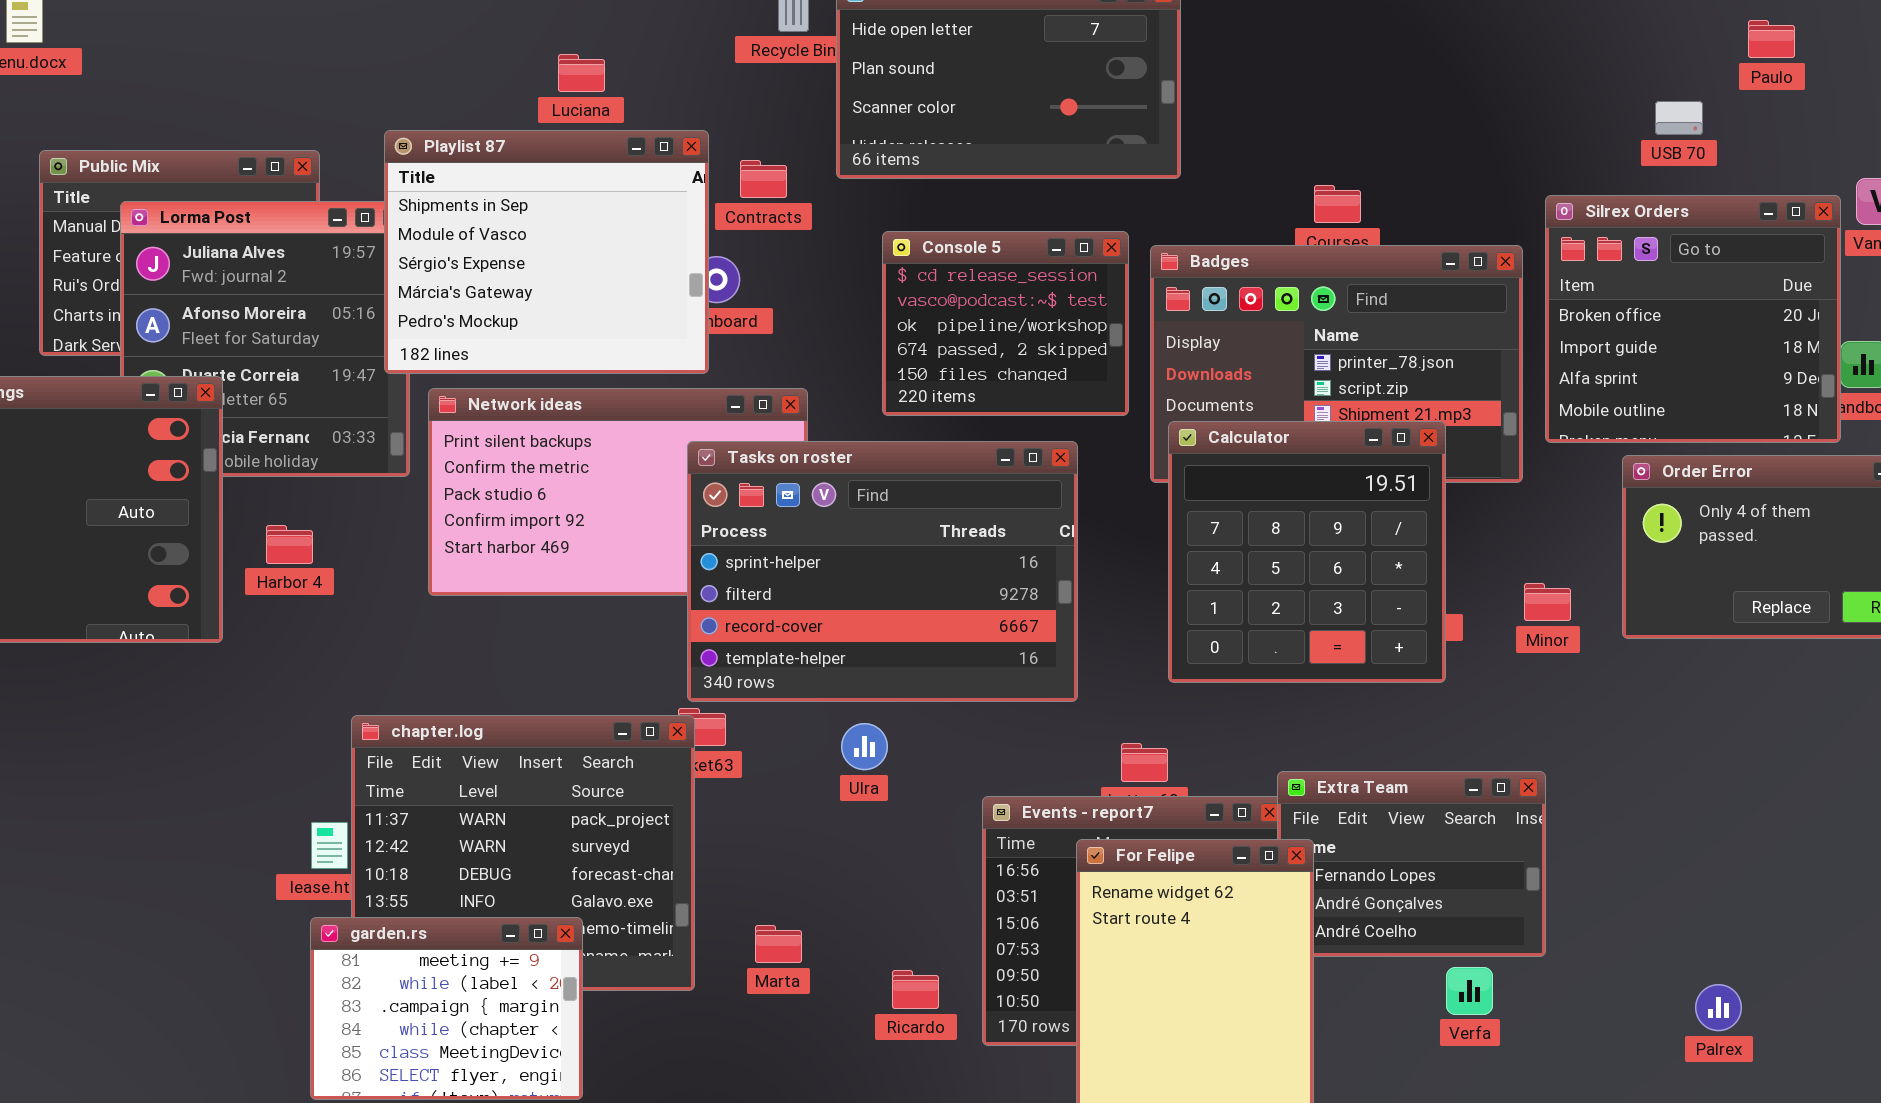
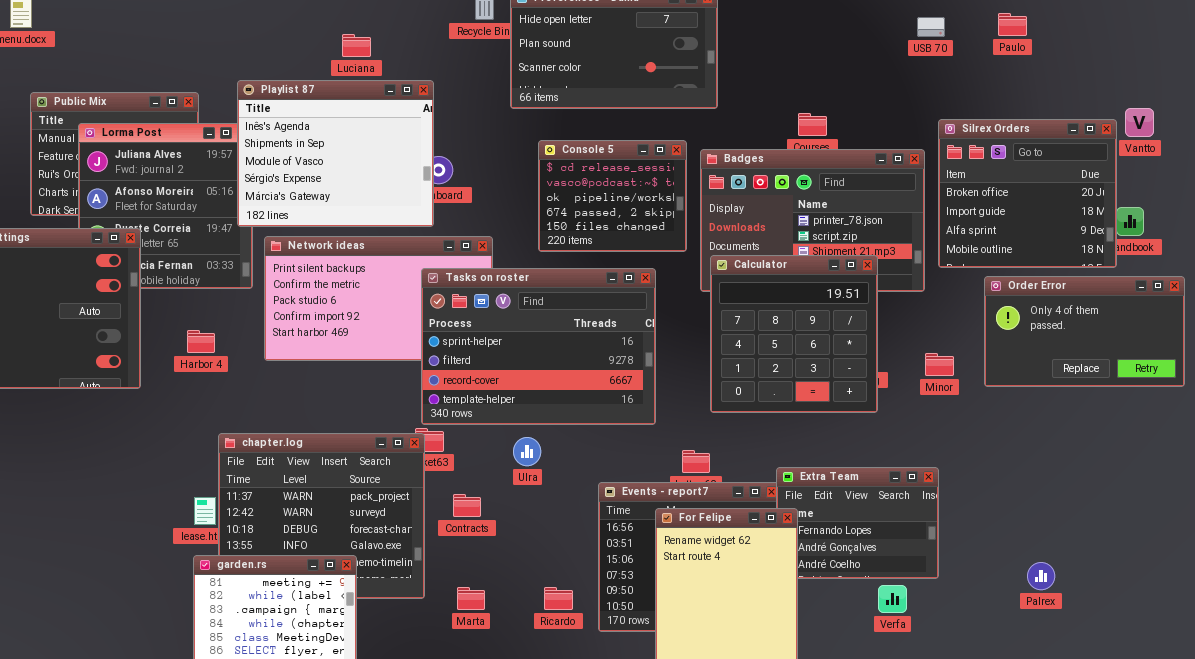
Paulo: [1748,20,1795,58] -> [998,13,1027,36], moved
USB 70: [1655,101,1703,135] -> [917,17,945,37], moved
Playlist 87: [384,130,709,374] -> [237,80,434,227], scrolled up 1 row
Contracts: [740,160,787,198] -> [453,494,481,517], moved
Harbor 4: [266,525,313,564] -> [187,330,215,353], moved
Marta: [755,925,802,963] -> [457,587,485,610], moved
Palrex: [1695,984,1742,1031] -> [1027,562,1055,590], moved

